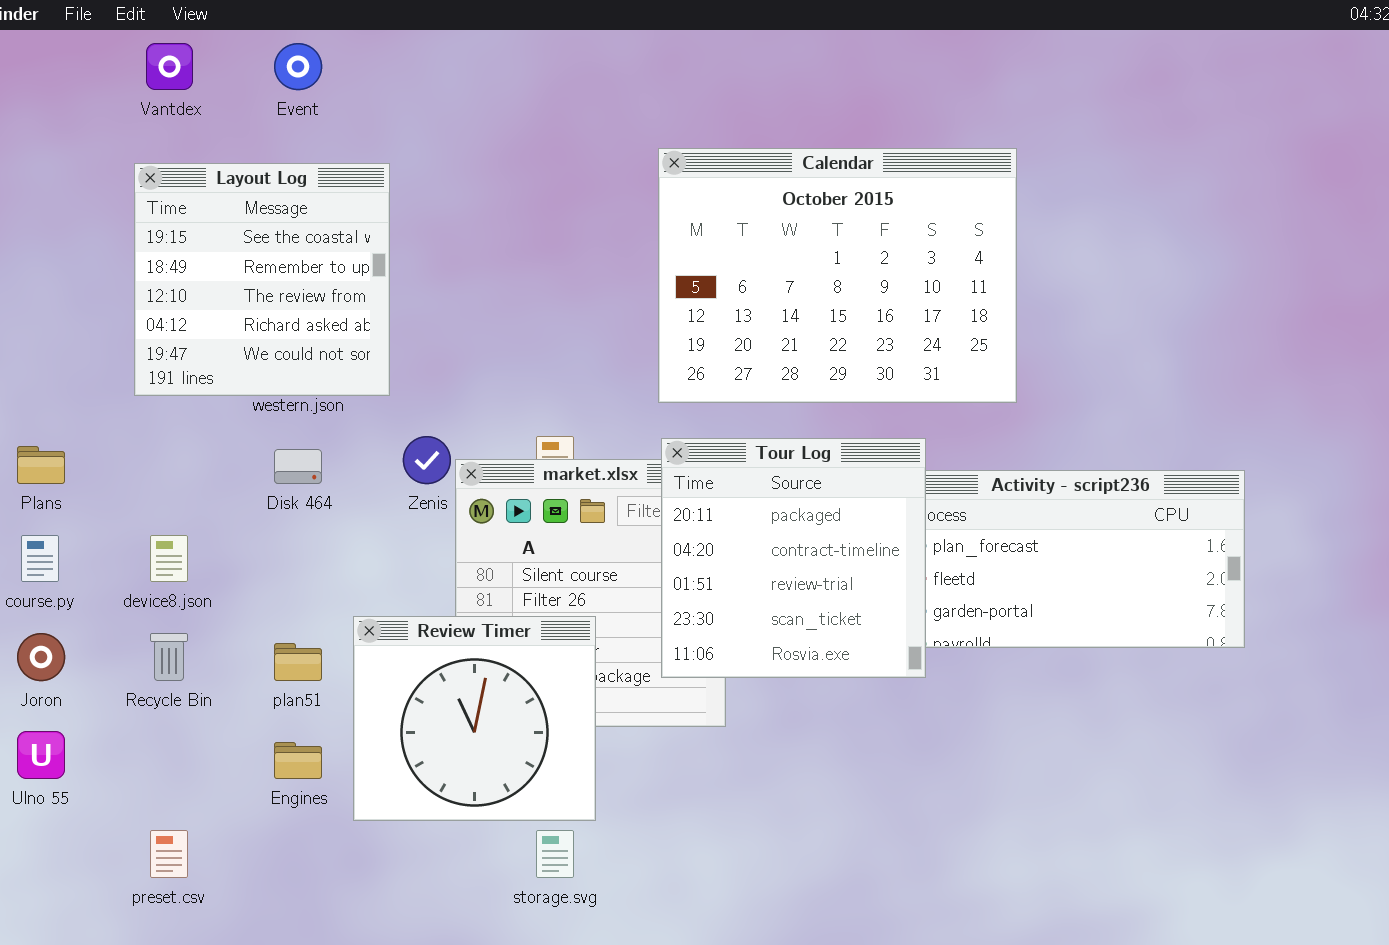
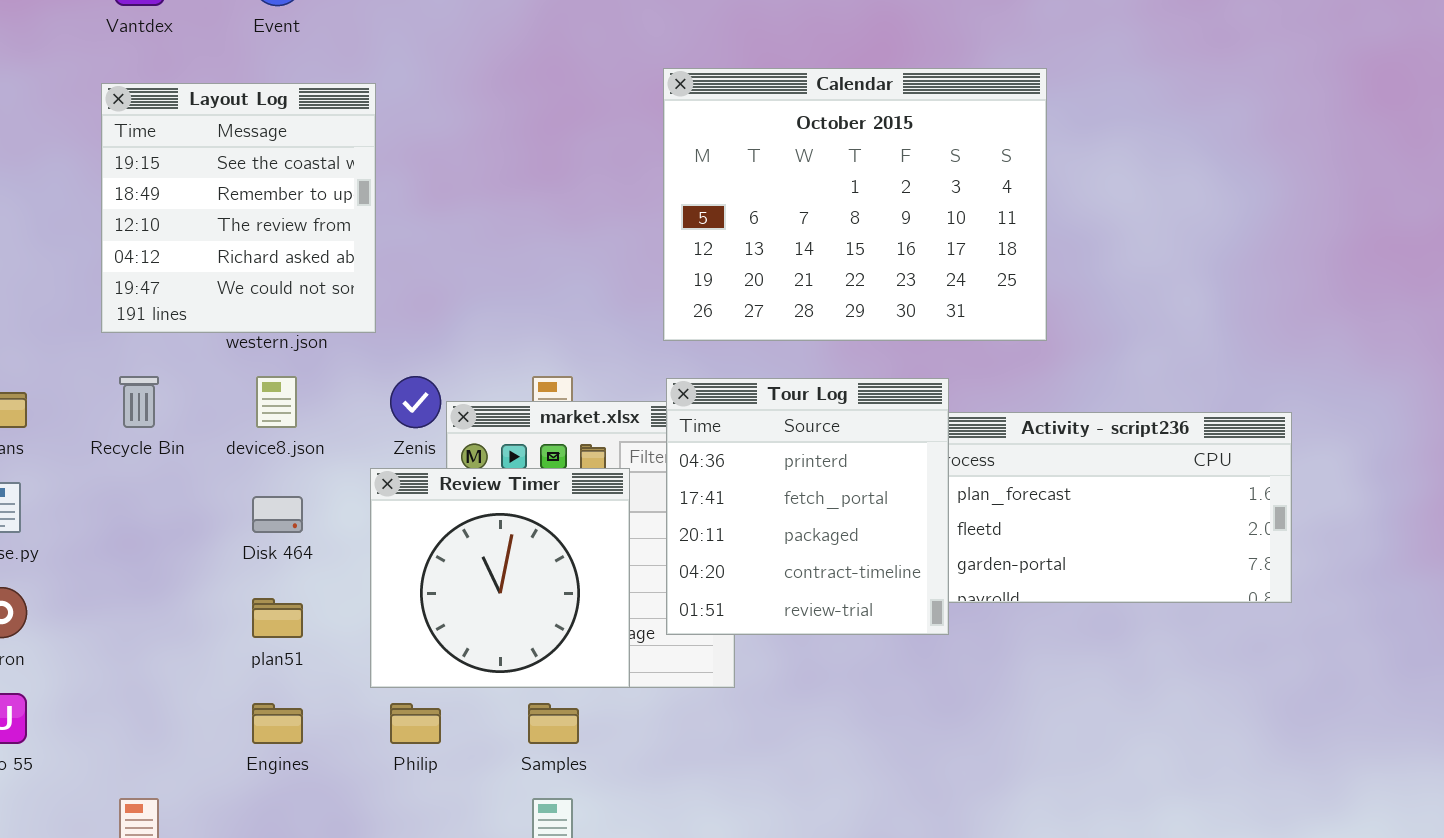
Tour Log: [661,438,926,678] -> [666,378,949,635], scrolled up 2 rows
Disk 464: [274,449,322,484] -> [252,496,303,533], moved
device8.json: [150,535,188,582] -> [256,376,297,428], moved
Review Timer: [353,616,596,821] -> [370,468,630,688], moved
Recycle Bin: [150,633,188,681] -> [119,376,159,428], moved

